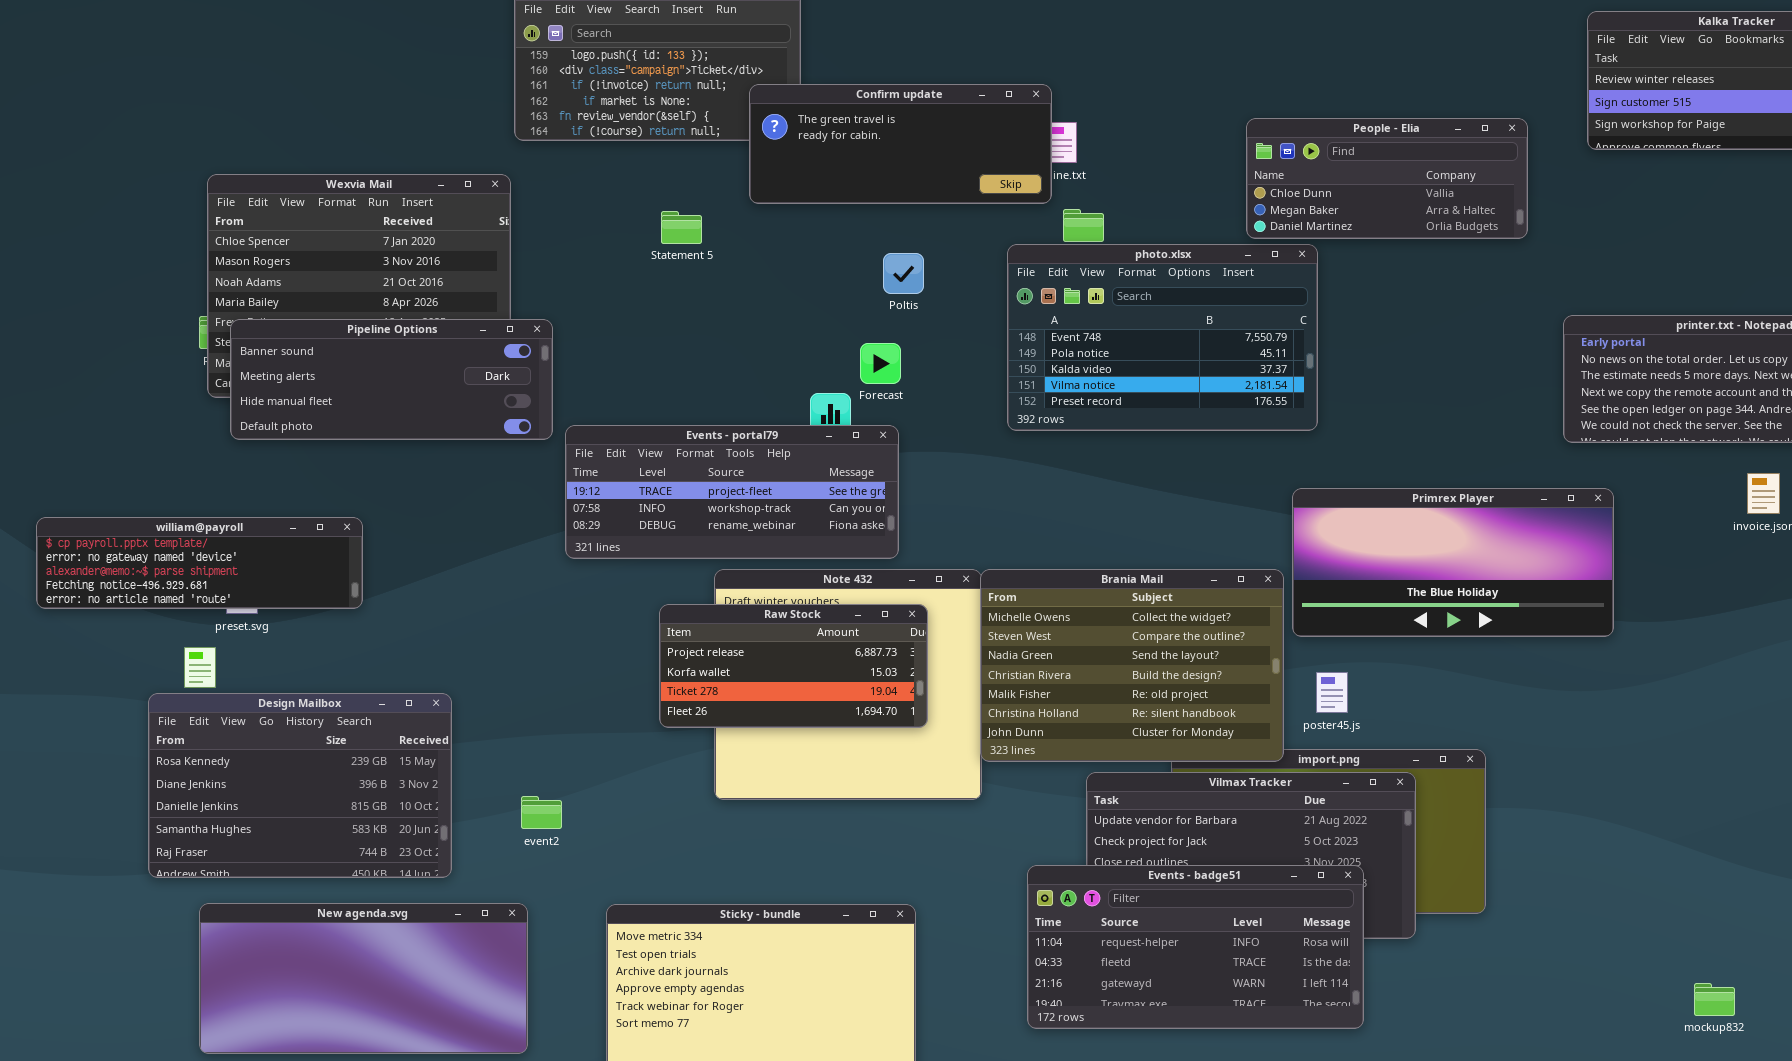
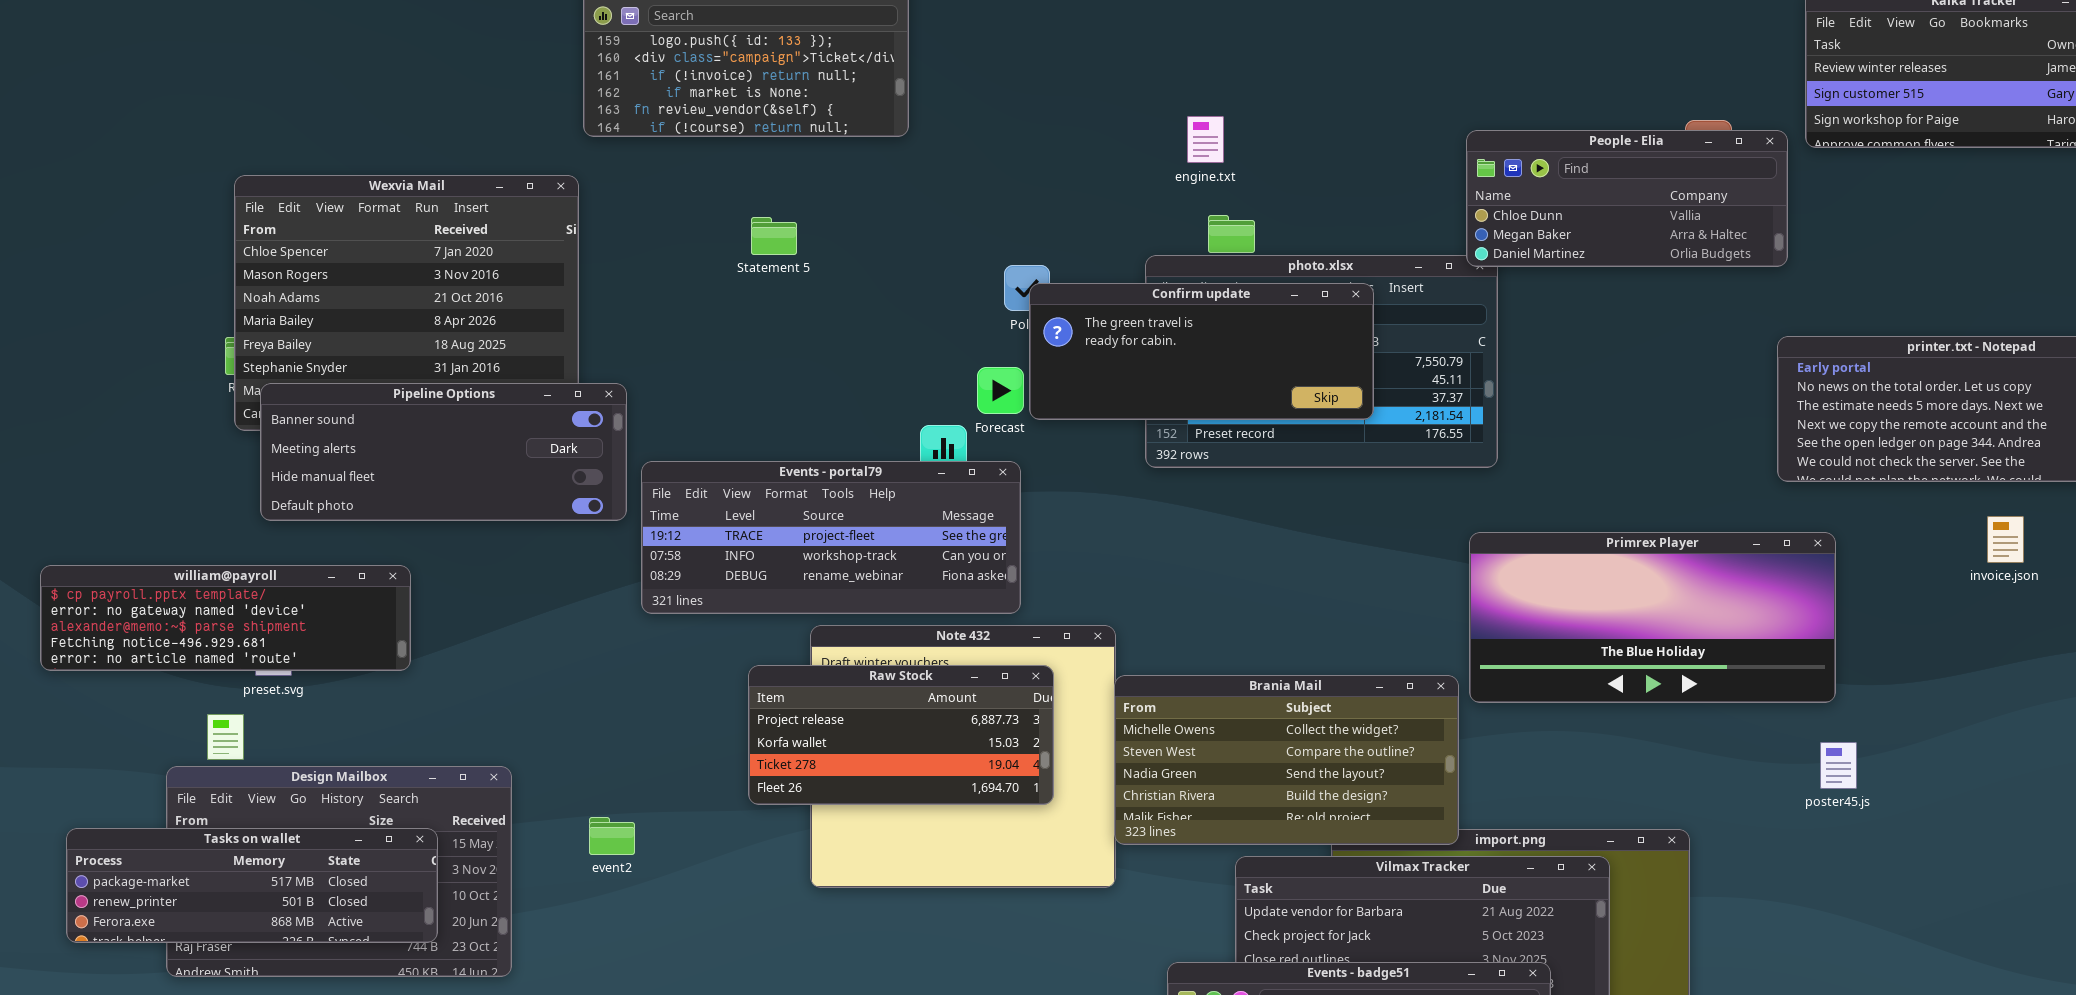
Confirm update: [749,84,1052,204] -> [1029,283,1374,420], moved
People - Elia: [1246,118,1528,239] -> [1466,130,1788,267], moved
Pipeline Options: [230,319,553,440] -> [260,383,627,521], moved
Brania Mail: [980,569,1284,762] -> [1114,675,1459,845], resized
poster45.js: [1316,672,1348,713] -> [1820,742,1857,789], moved
Tasks on wallet: none -> [66,828,438,943], opened
event2: [521,796,562,829] -> [589,817,635,855], moved

